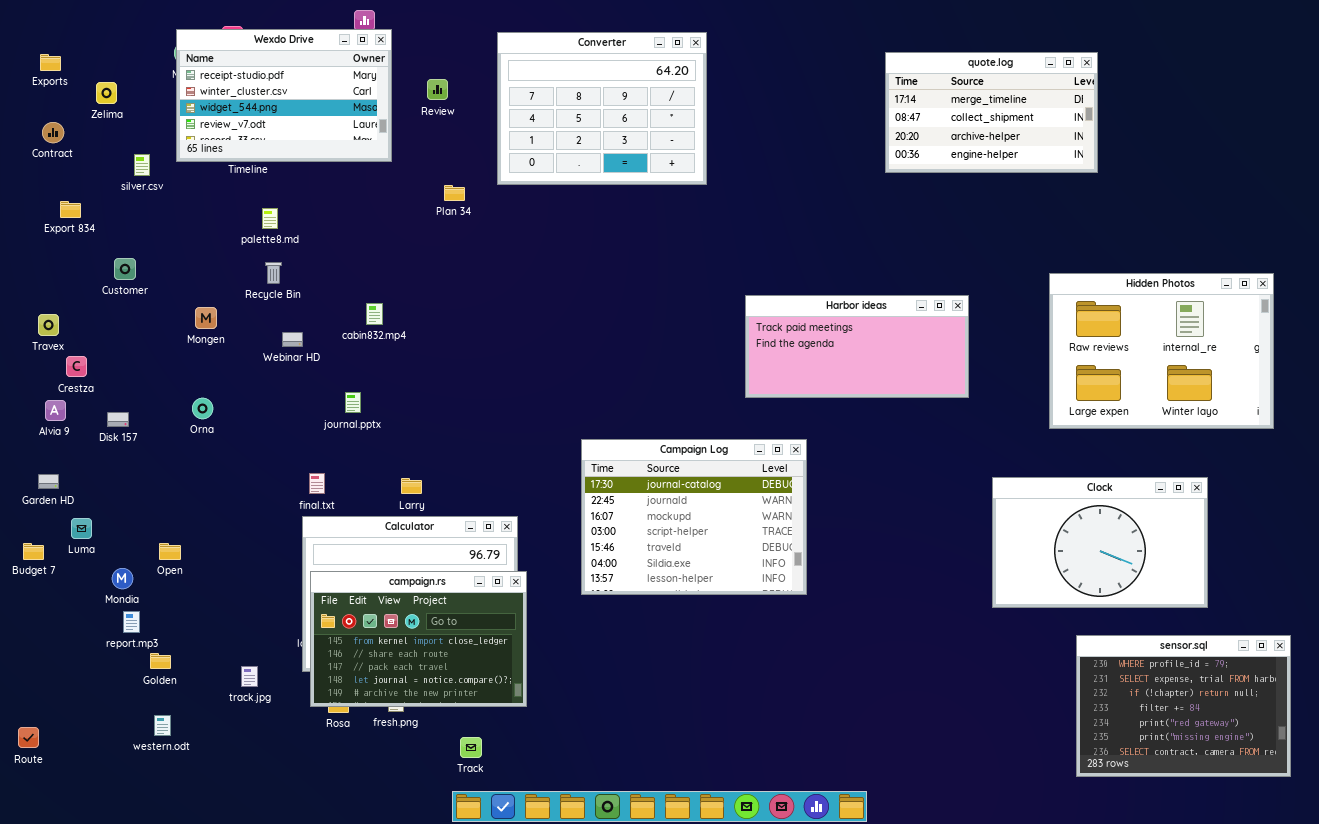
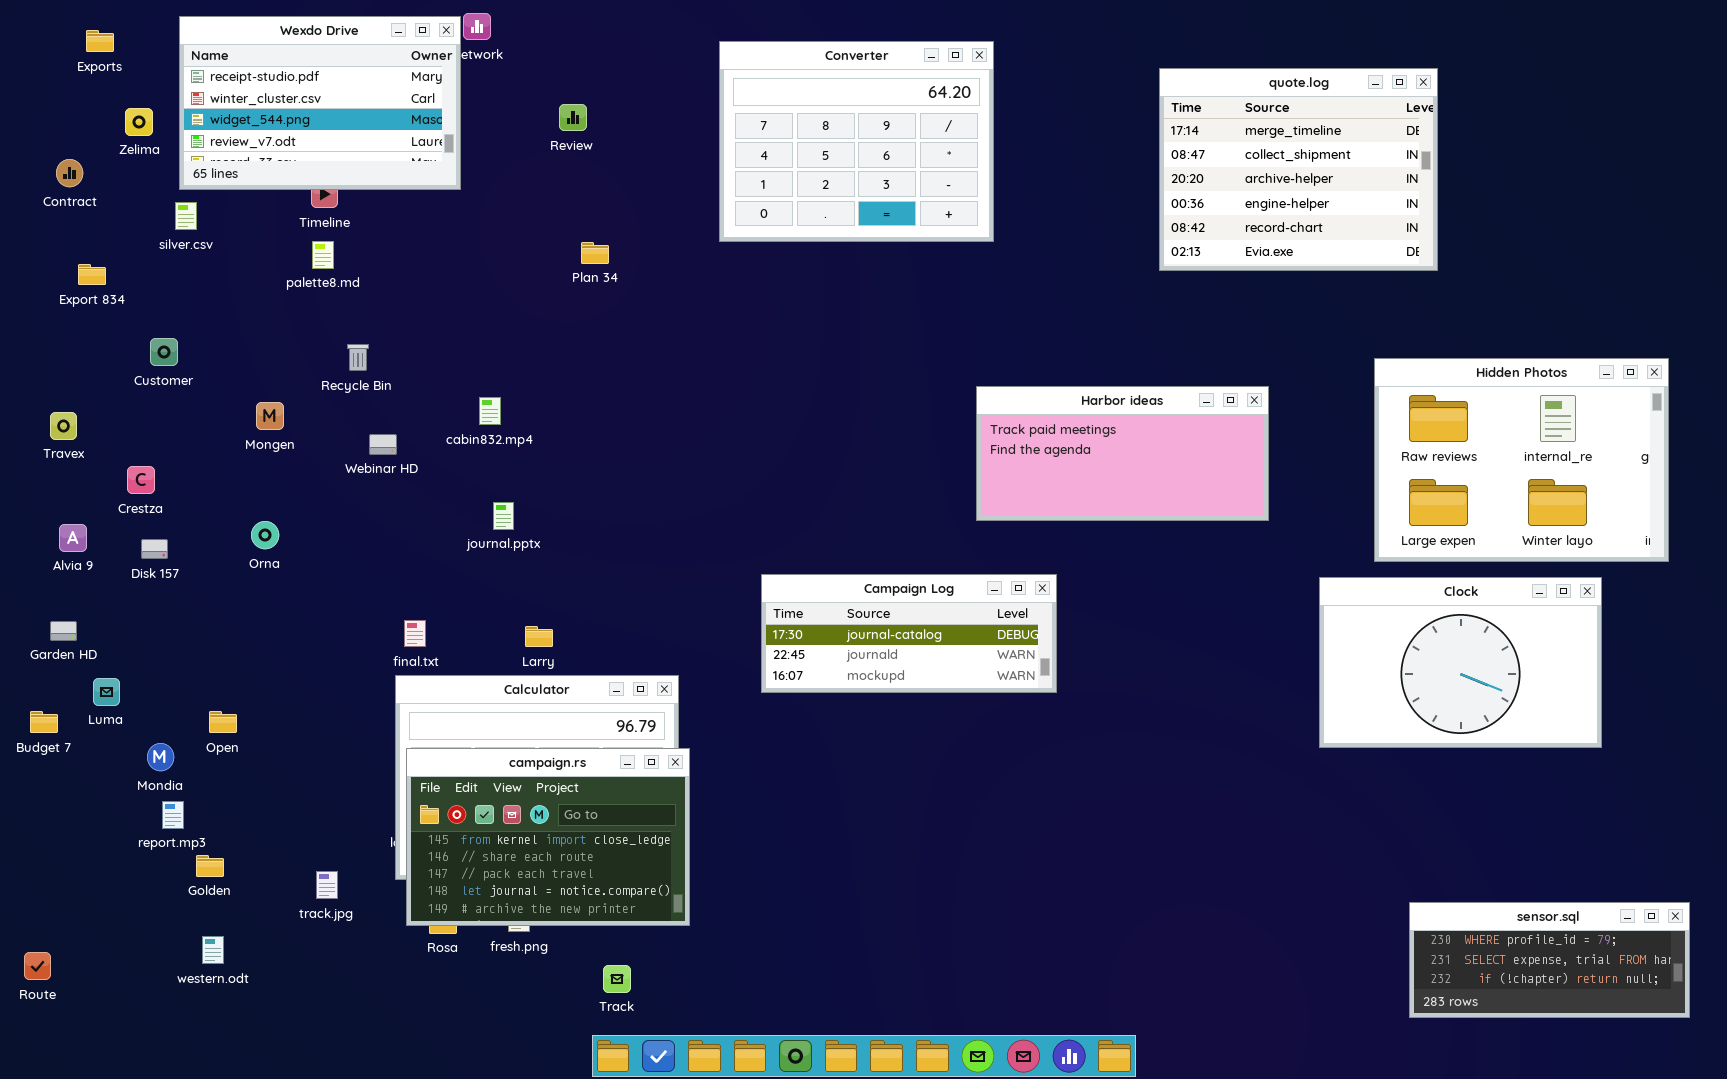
Wexdo Drive: [176,29,392,162] -> [179,16,461,190], moved
Converter: [497,32,707,185] -> [719,41,994,242], moved
quote.log: [885,52,1098,173] -> [1159,68,1438,271], resized
Exports: [40,54,61,71] -> [86,30,114,52], moved
palette8.md: [262,208,278,229] -> [312,241,334,269], moved
Crestza: [66,356,87,377] -> [127,466,155,494], moved
journal.pptx: [345,392,361,413] -> [493,502,514,530], moved
Campaign Log: [581,439,807,595] -> [761,574,1057,693], resized
Clock: [992,477,1208,608] -> [1319,577,1602,748], moved
sensor.sql: [1076,635,1291,777] -> [1409,902,1690,1018], resized

